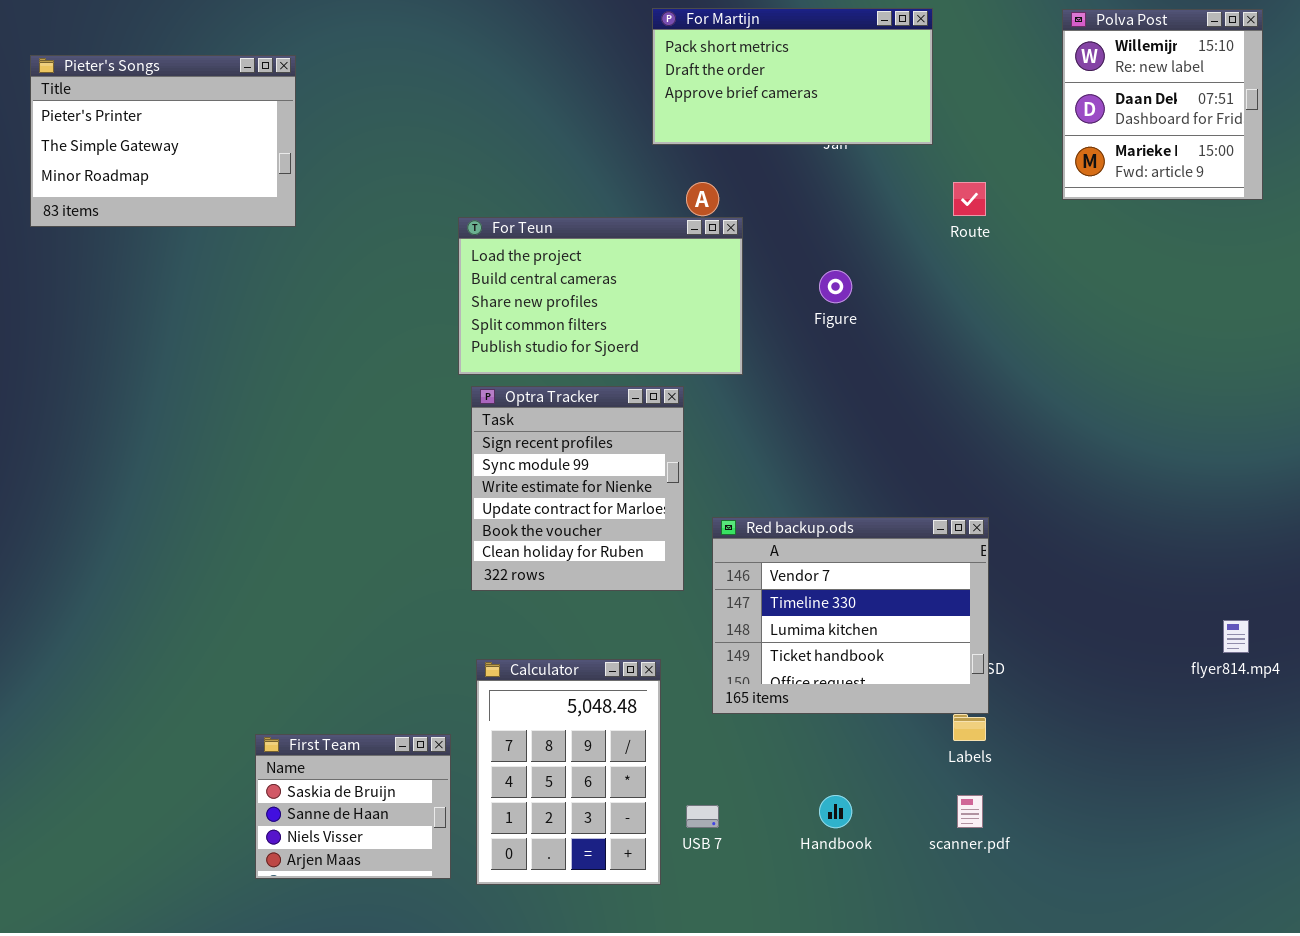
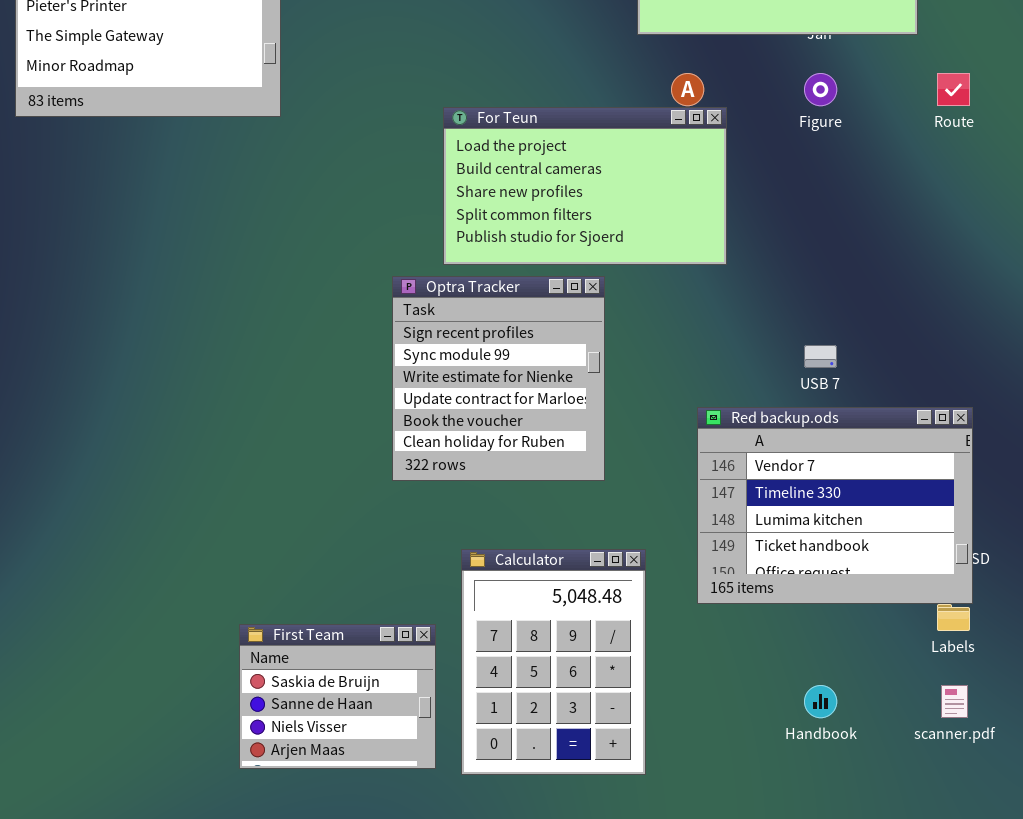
Figure: [819,270,852,303] -> [804,73,837,106], moved
Optra Tracker: [471,386,684,591] -> [392,276,605,481], moved
USB 7: [686,805,719,828] -> [804,345,837,368], moved

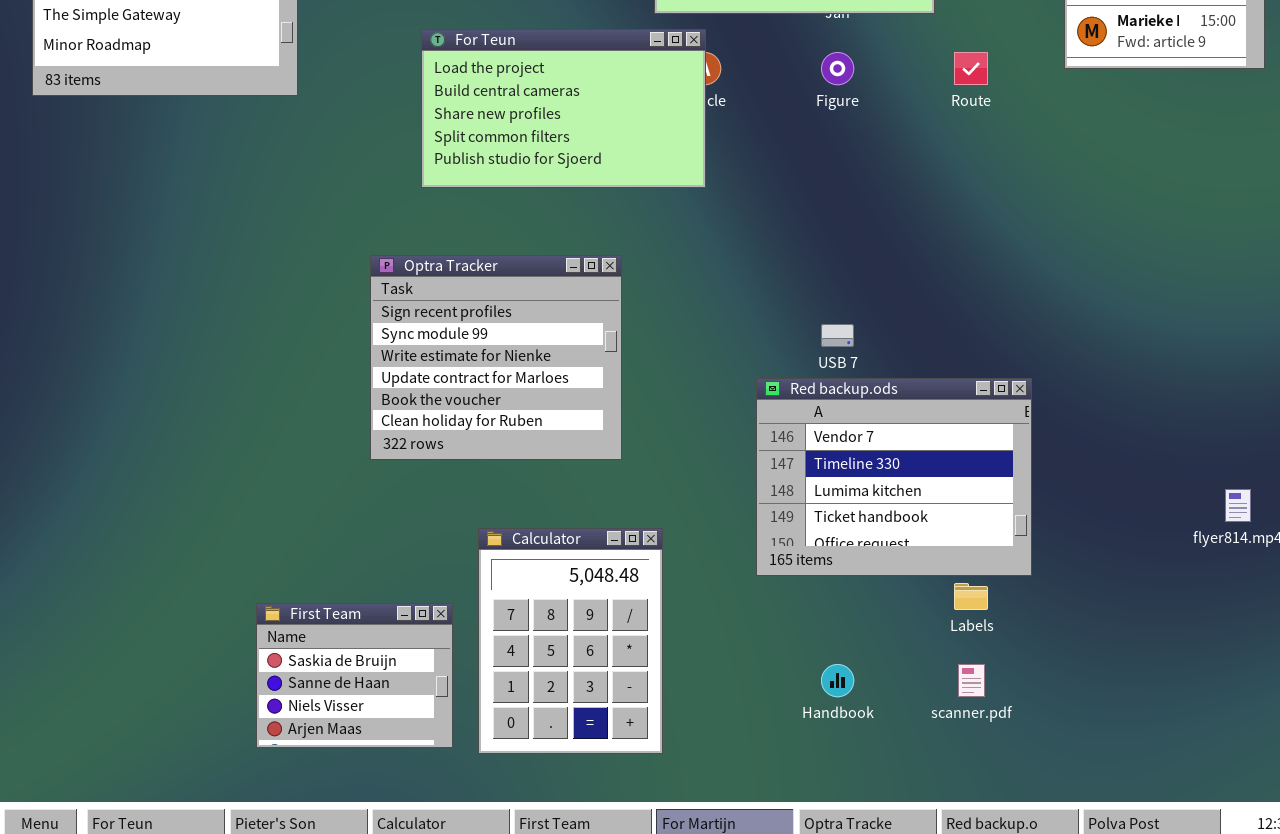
For Teun: [443,107,727,265] -> [421,29,706,188], moved
Optra Tracker: [392,276,605,481] -> [370,255,622,460], resized
Red backup.ods: [697,407,973,604] -> [756,378,1032,576], moved

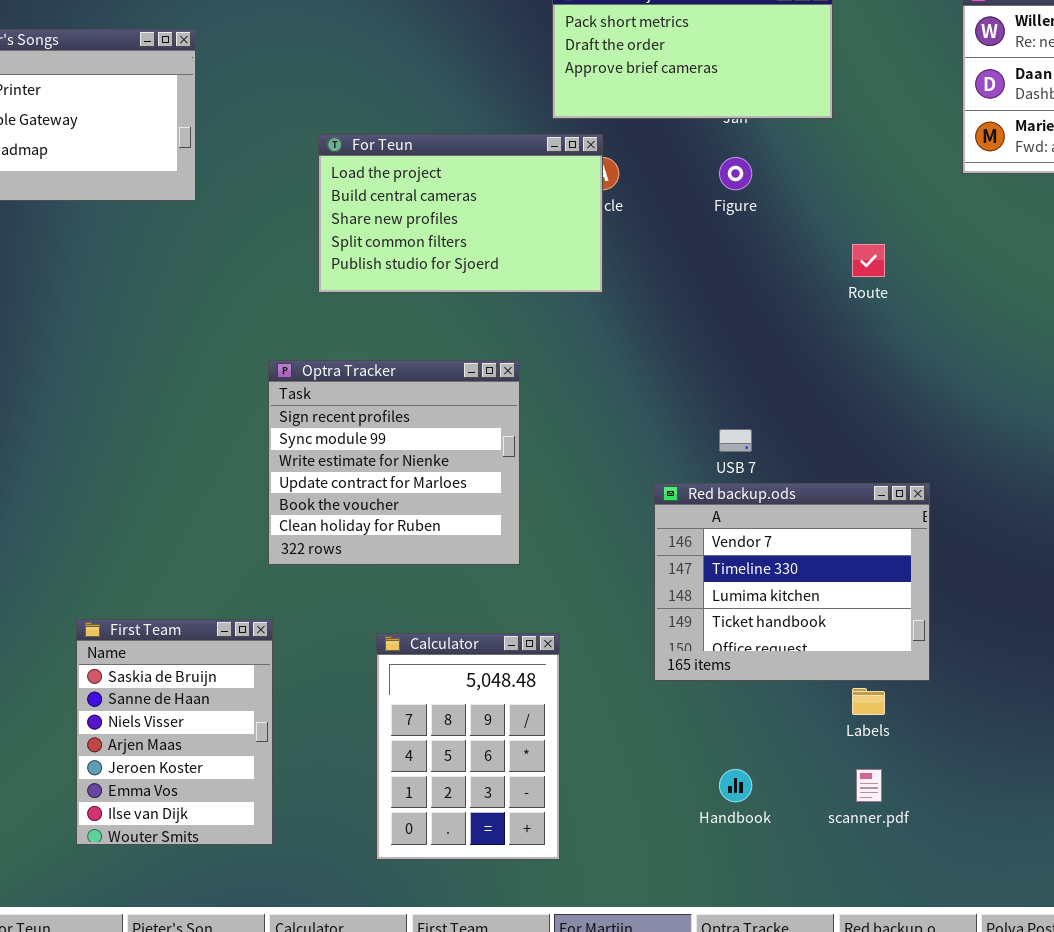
Route: [954,52,988,85] -> [852,244,885,277], moved
First Team: [256,603,453,748] -> [76,619,273,845], moved, resized

